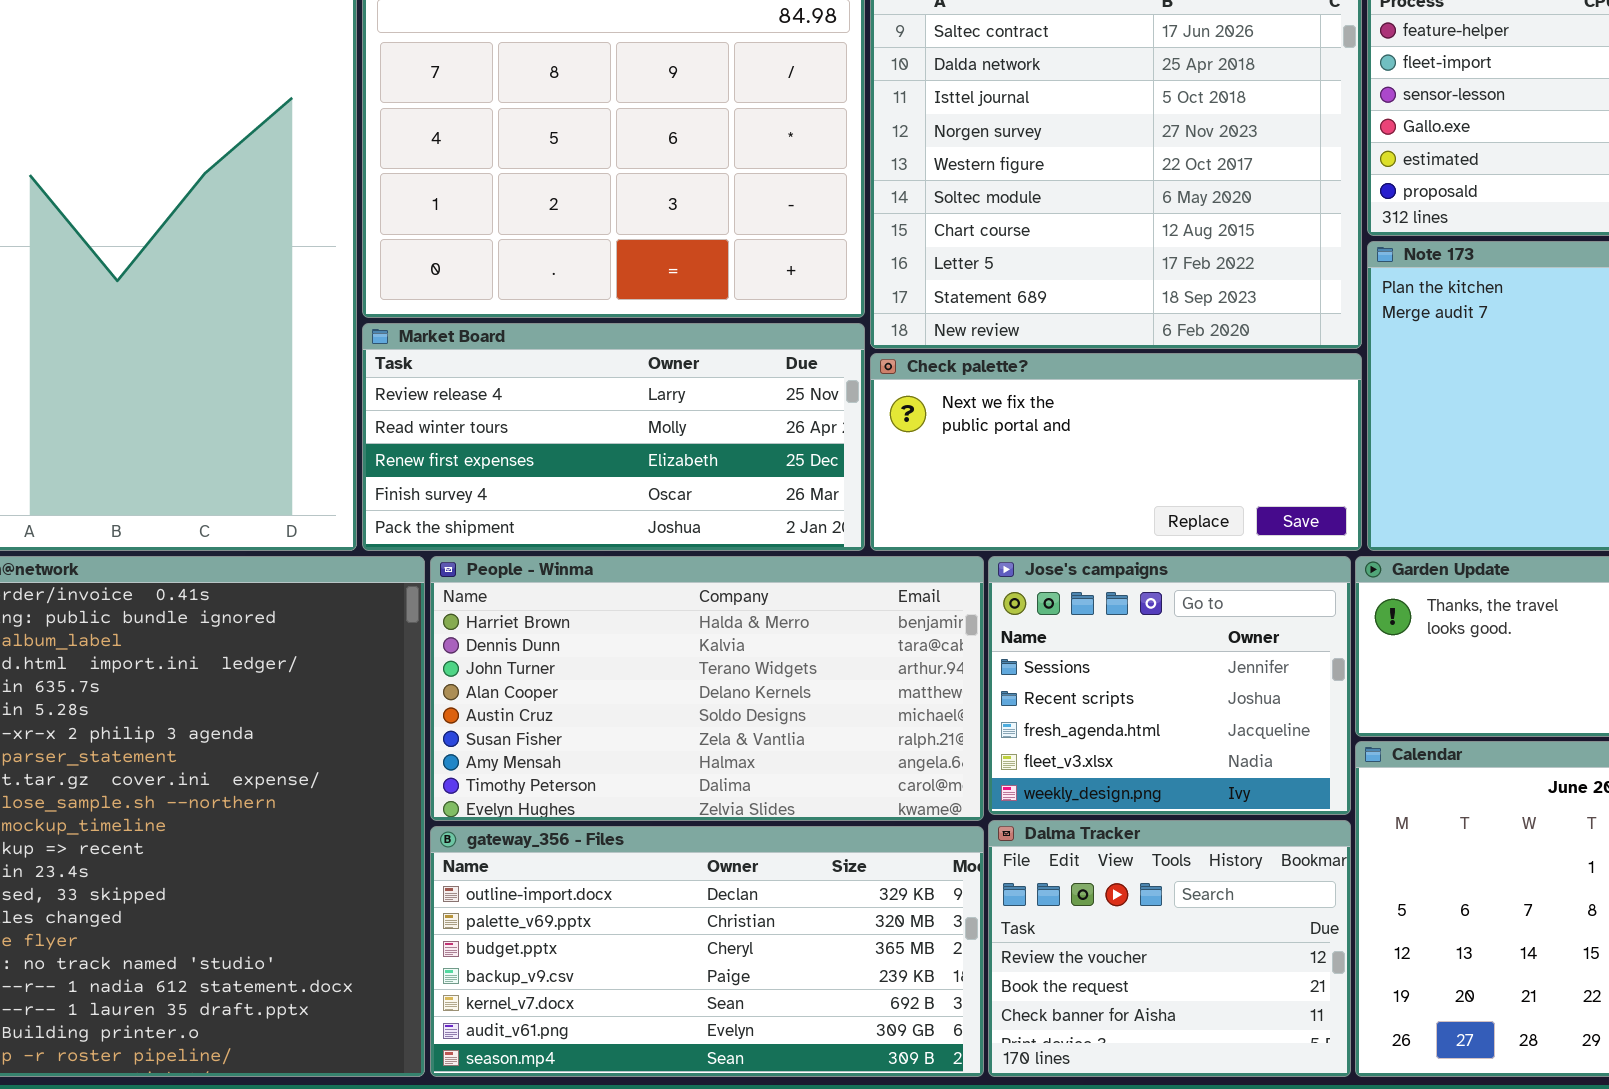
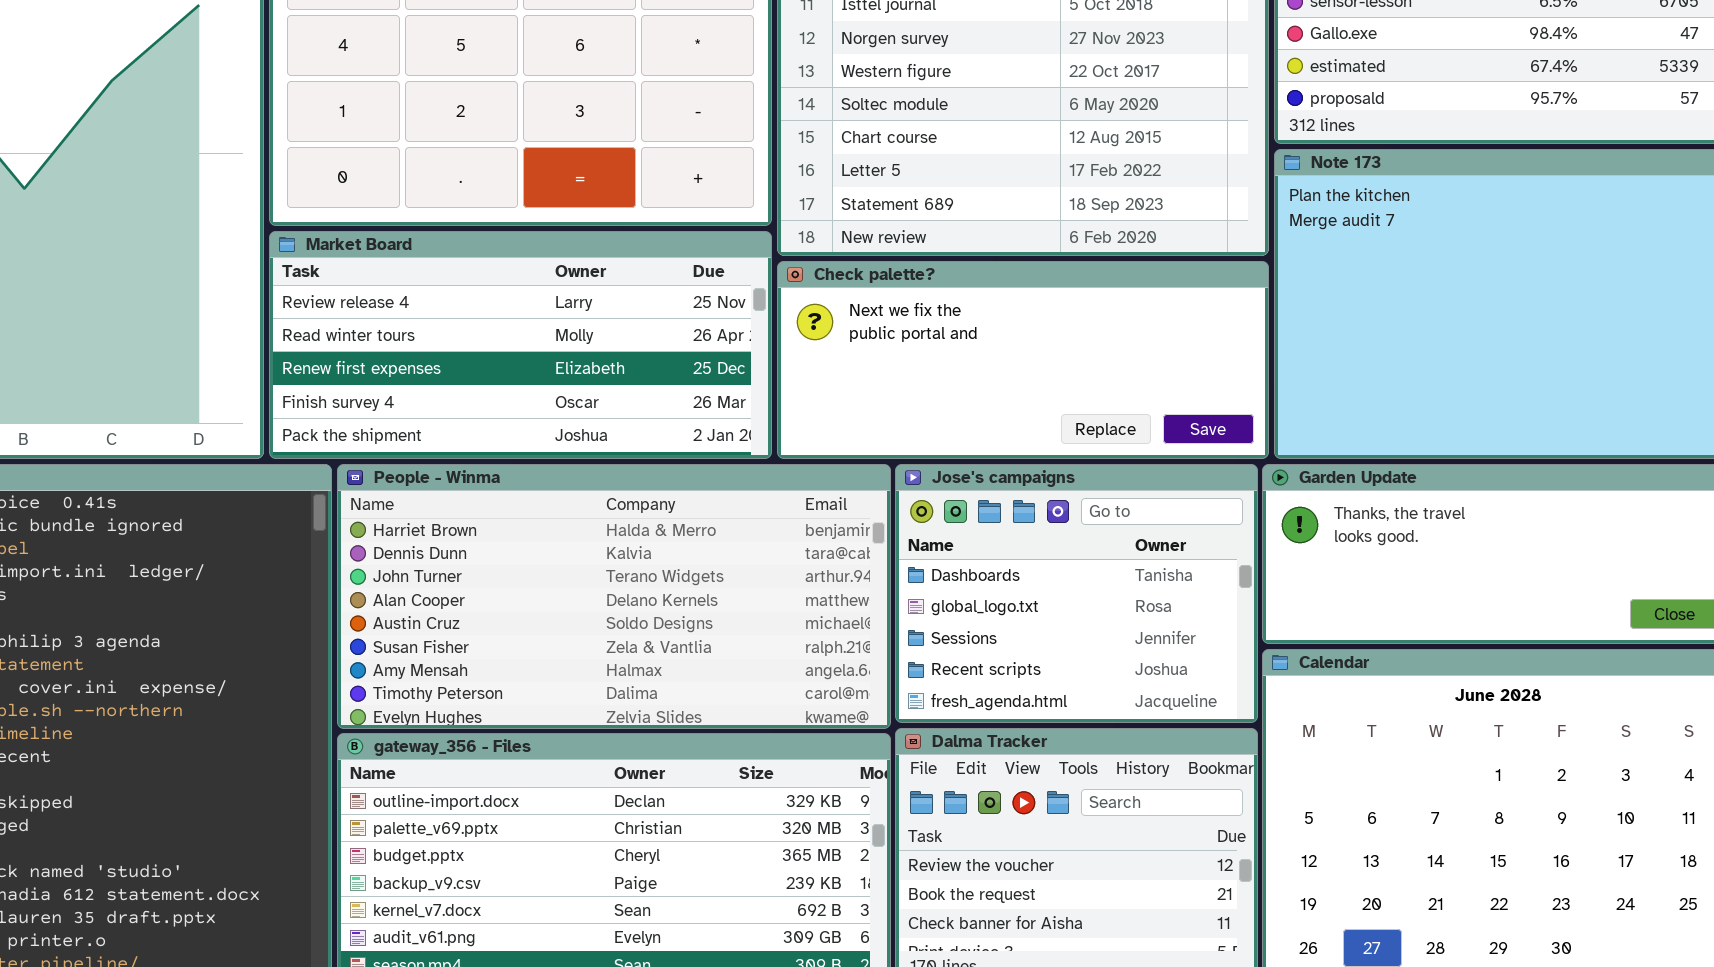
Jose's campaigns: [988,556,1351,815] -> [895,464,1258,723], scrolled up 2 rows

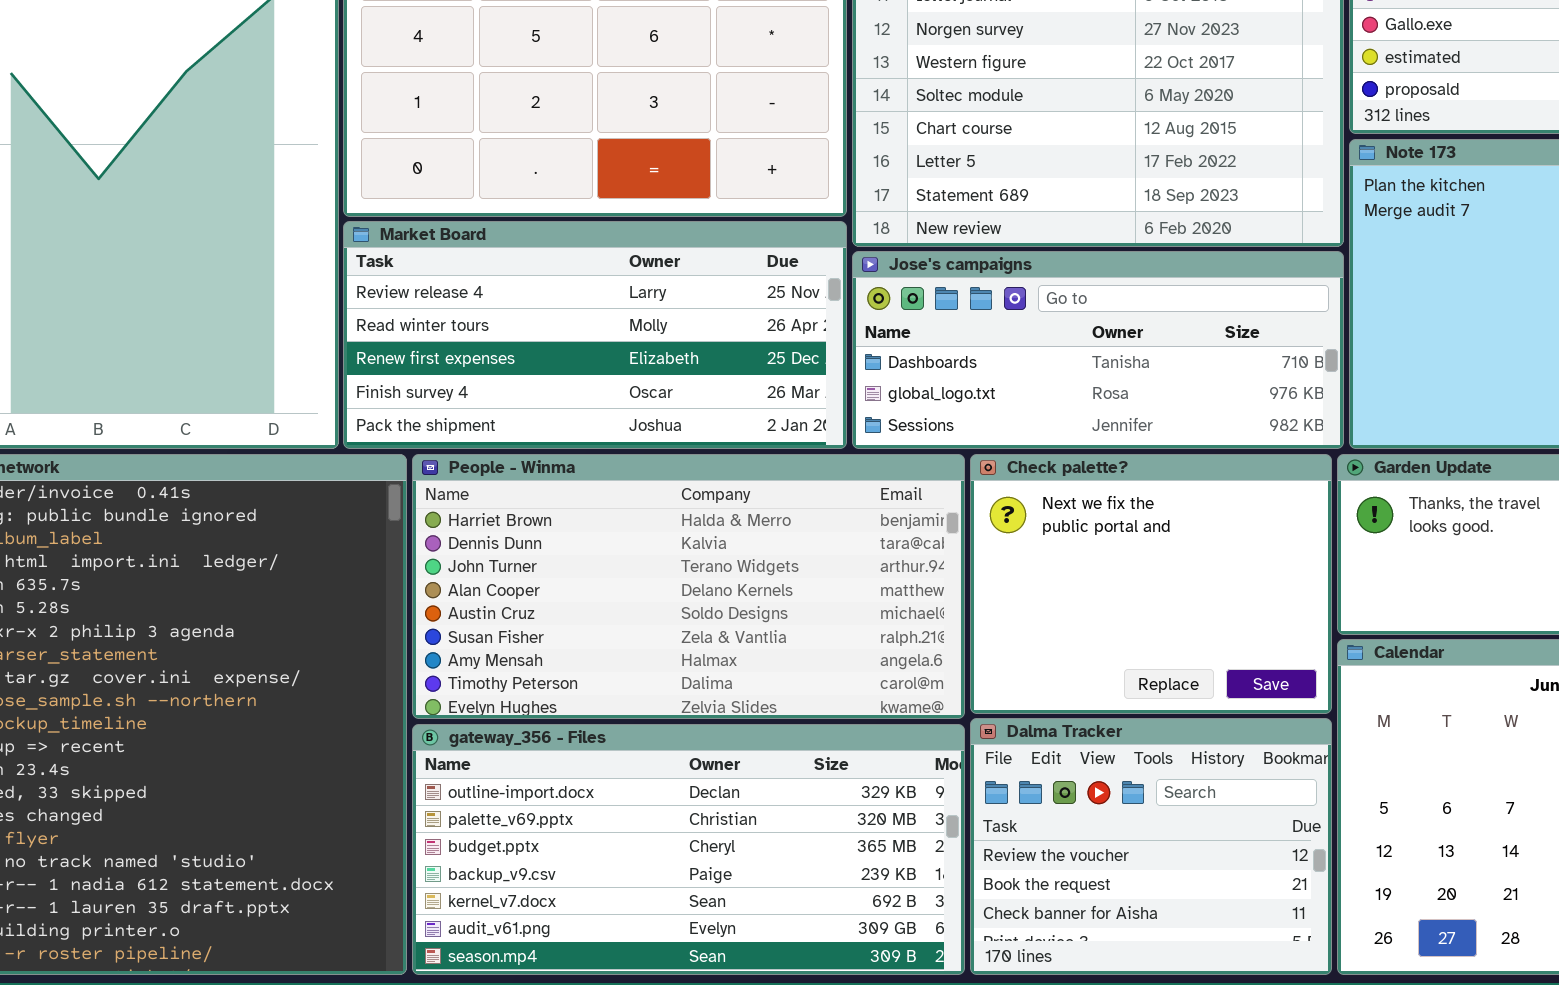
Check palette?: [777,261,1269,459] -> [970,454,1332,714], moved, resized
Jose's campaigns: [895,464,1258,723] -> [852,251,1344,449], moved, resized

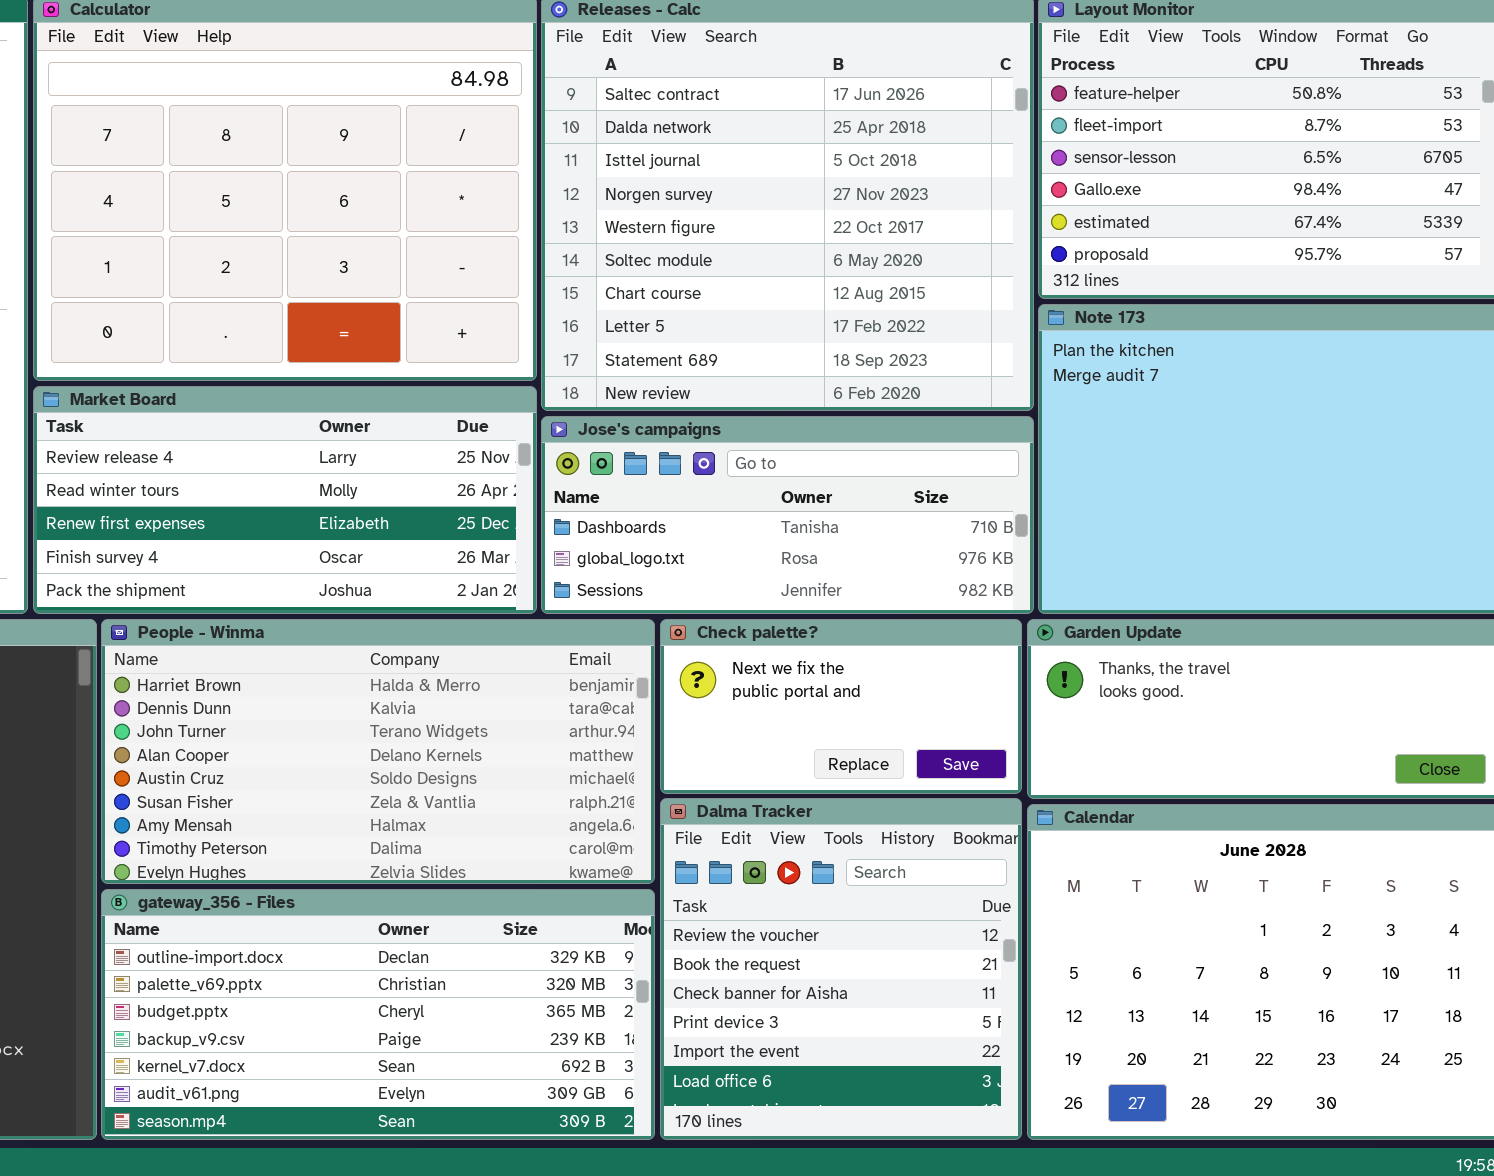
Check palette?: [970,454,1332,714] -> [660,619,1022,794], resized
Dalma Tracker: [970,718,1332,975] -> [660,798,1022,1140], resized

